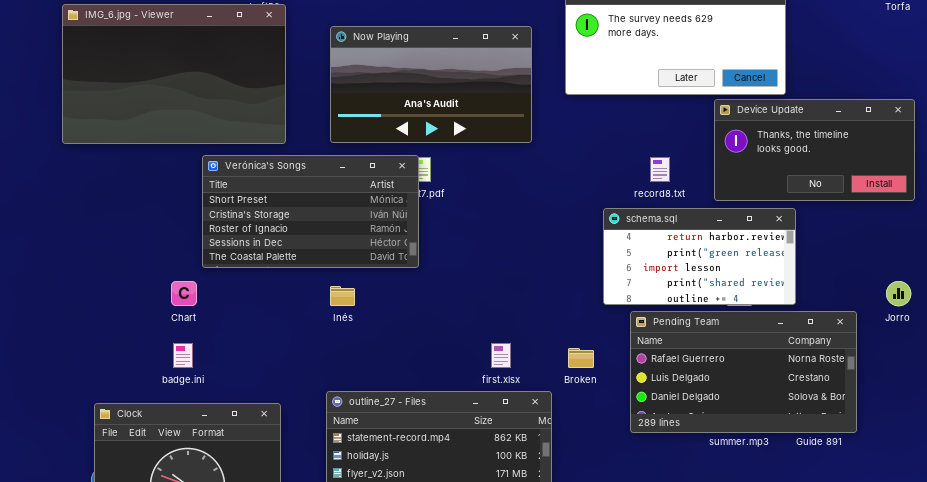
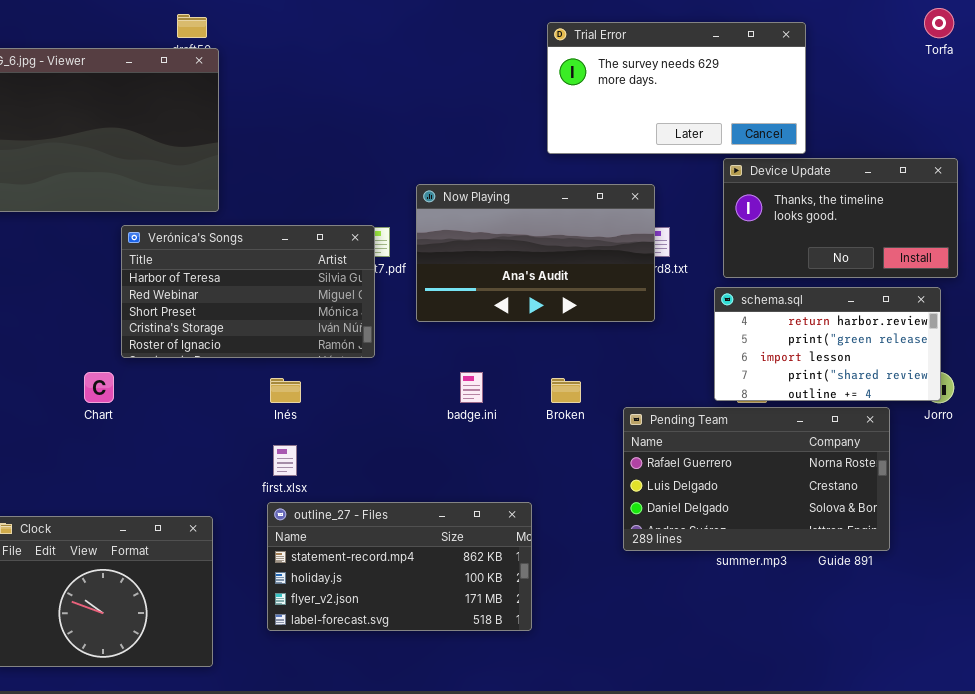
Now Playing: [330,26,532,143] -> [416,184,655,322], moved
Verónica's Songs: [202,155,419,268] -> [121,225,375,358], scrolled up 2 rows
schema.sql: [603,208,796,305] -> [714,287,941,401], moved
badge.ini: [173,343,193,368] -> [460,372,483,403], moved
first.xlsx: [491,343,511,368] -> [273,445,297,476], moved
Broken: [568,348,594,368] -> [551,378,581,403], moved

